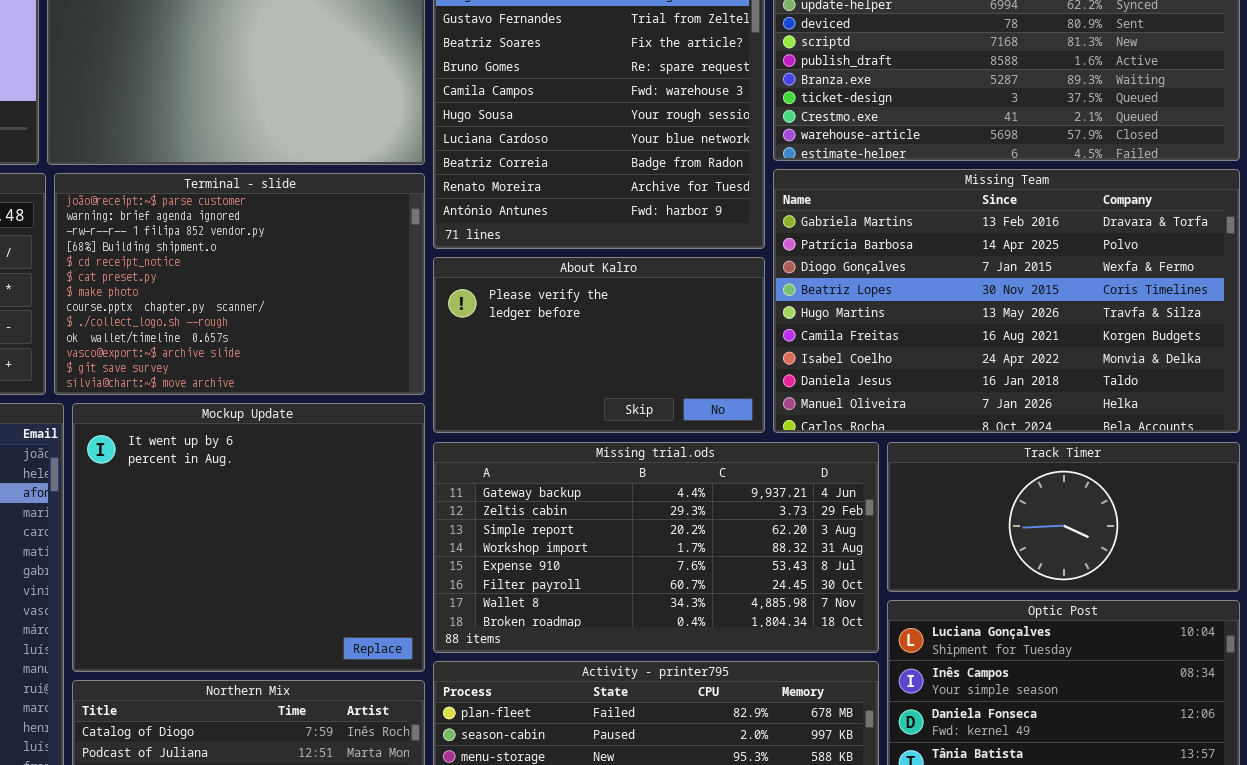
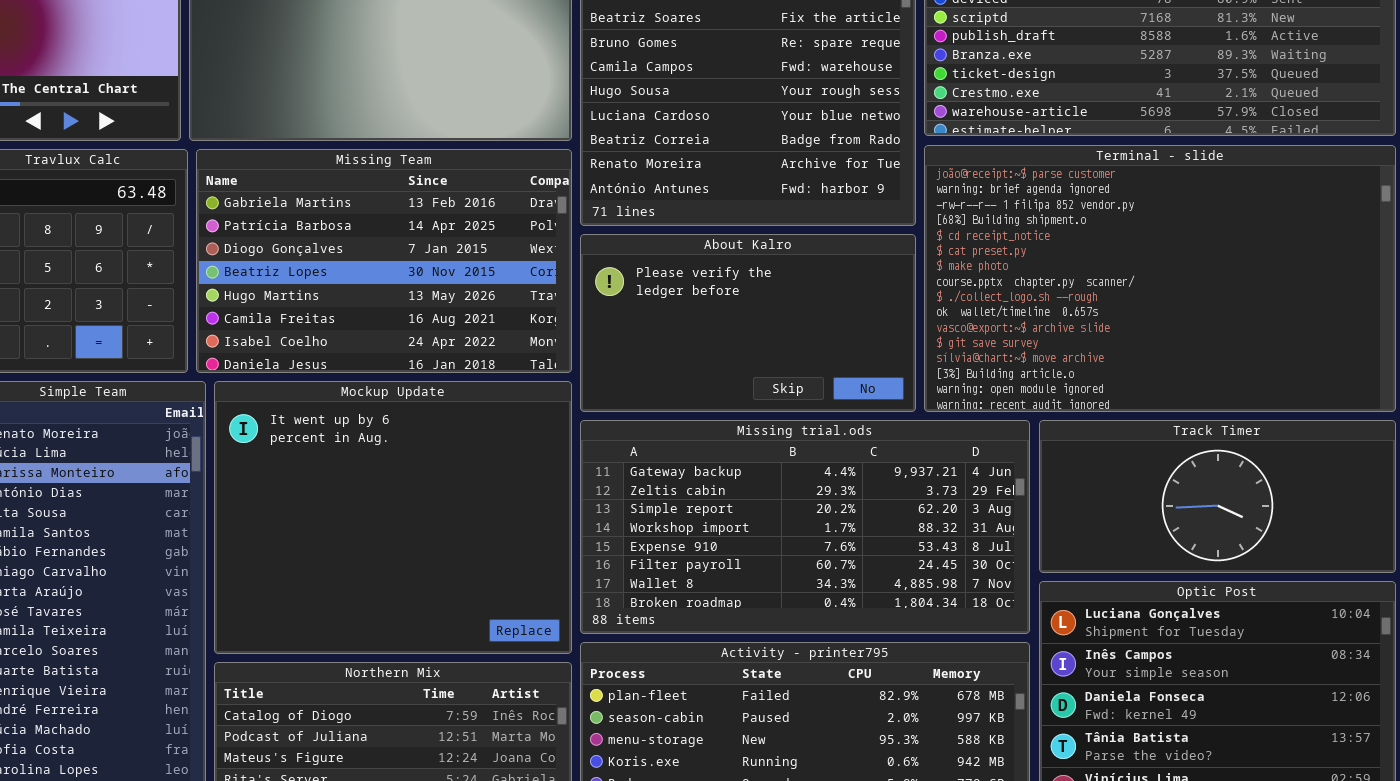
Missing Team: [773,169,1240,433] -> [196,149,572,373], moved, resized
Terminal - slide: [54,173,425,395] -> [924,145,1396,412], moved, resized

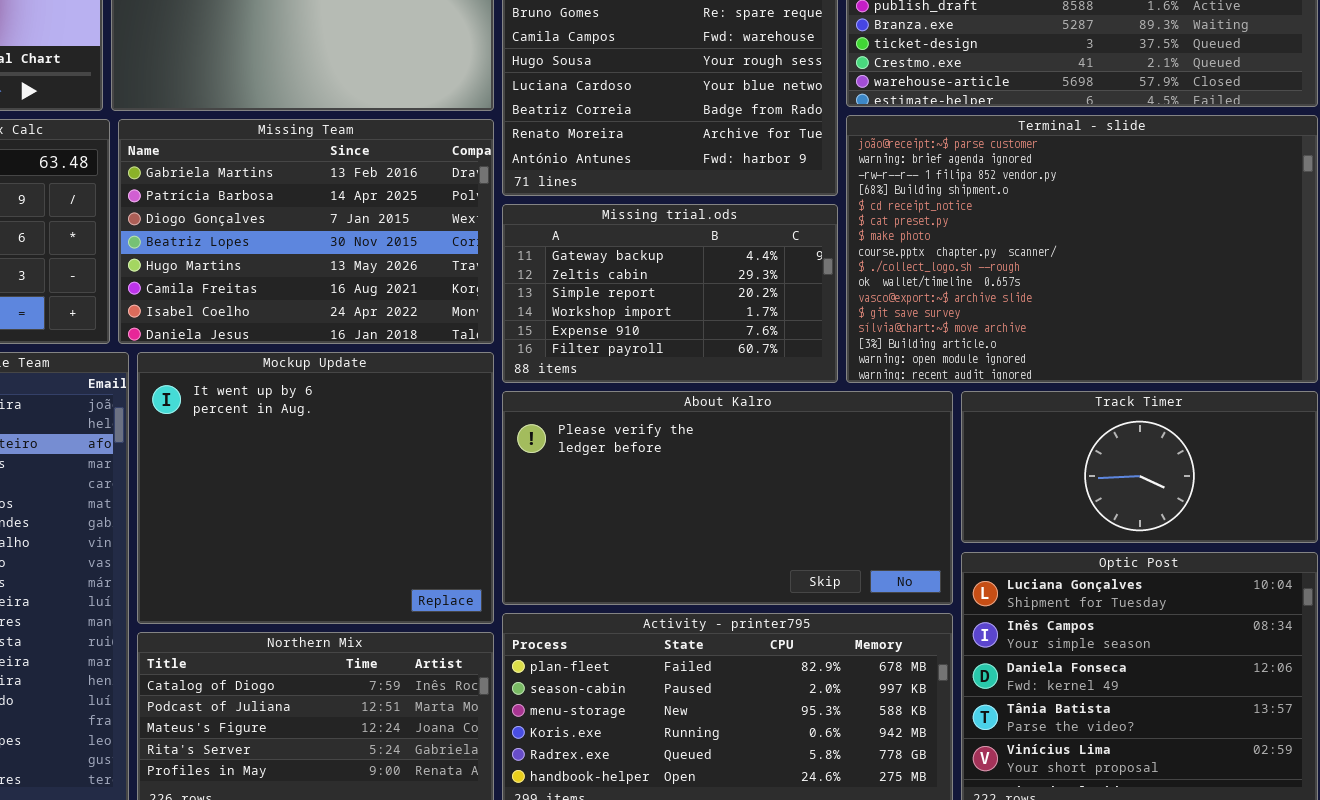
About Kalro: [580,234,916,412] -> [502,391,953,605], moved, resized
Missing trial.ods: [580,420,1030,634] -> [502,204,838,383], moved, resized

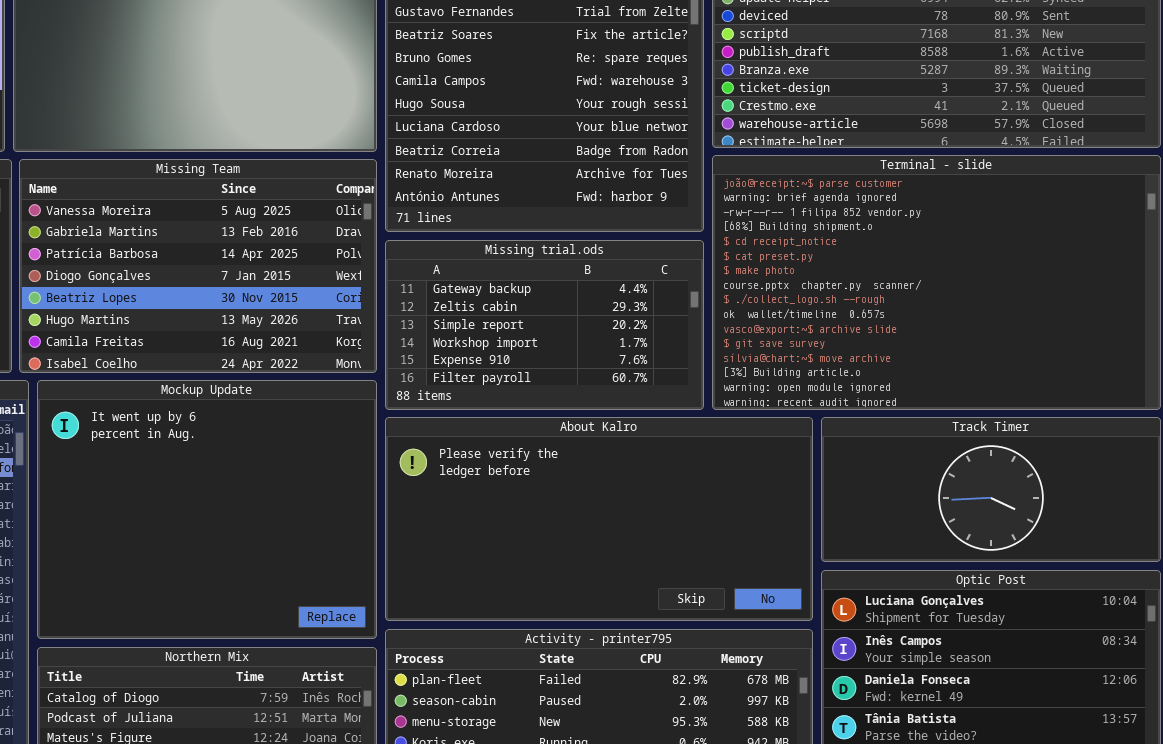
Missing Team: [118,119,494,344] -> [19,159,377,373], scrolled up 1 row

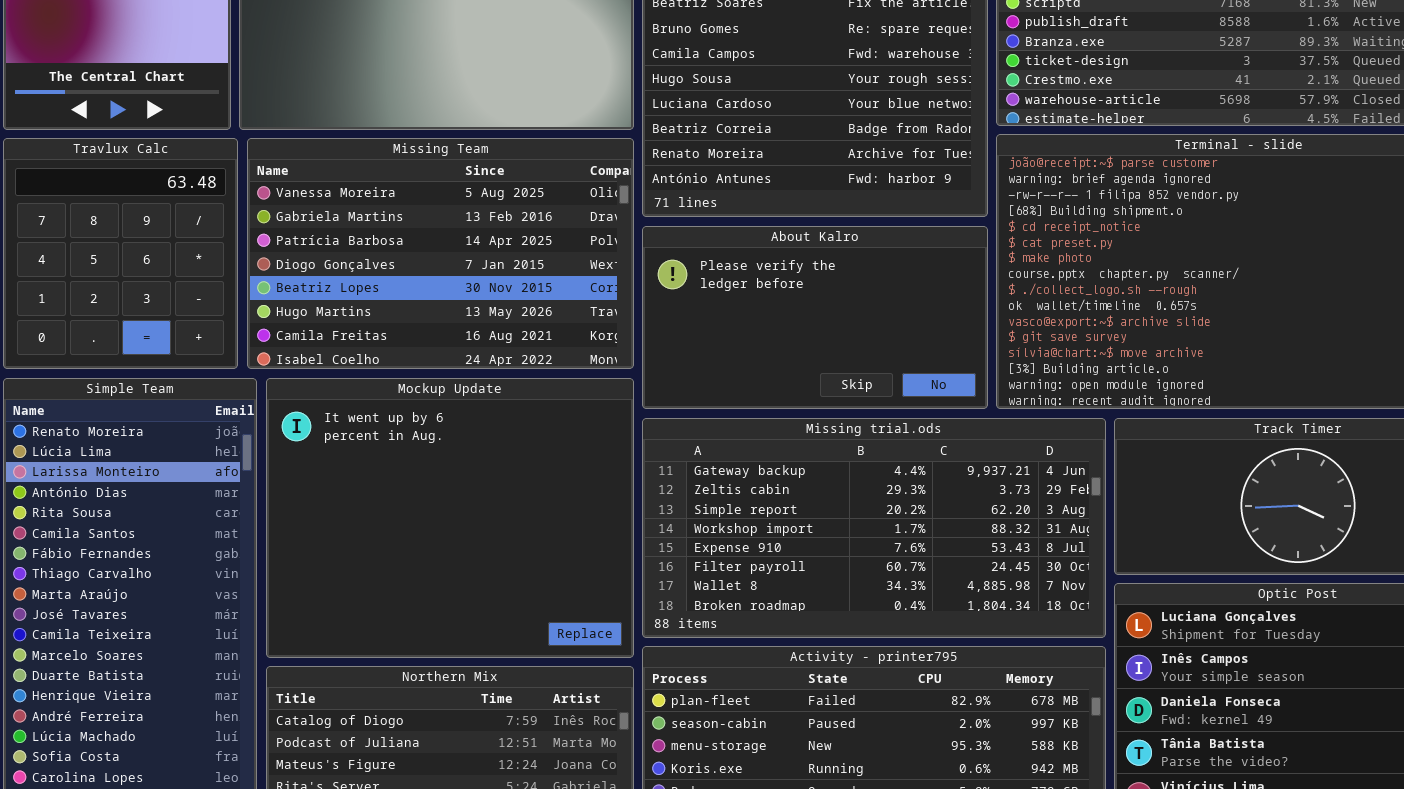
Missing trial.ods: [385,240,704,410] -> [642,418,1106,638], moved, resized
About Kalro: [385,417,813,621] -> [642,226,988,409], moved, resized

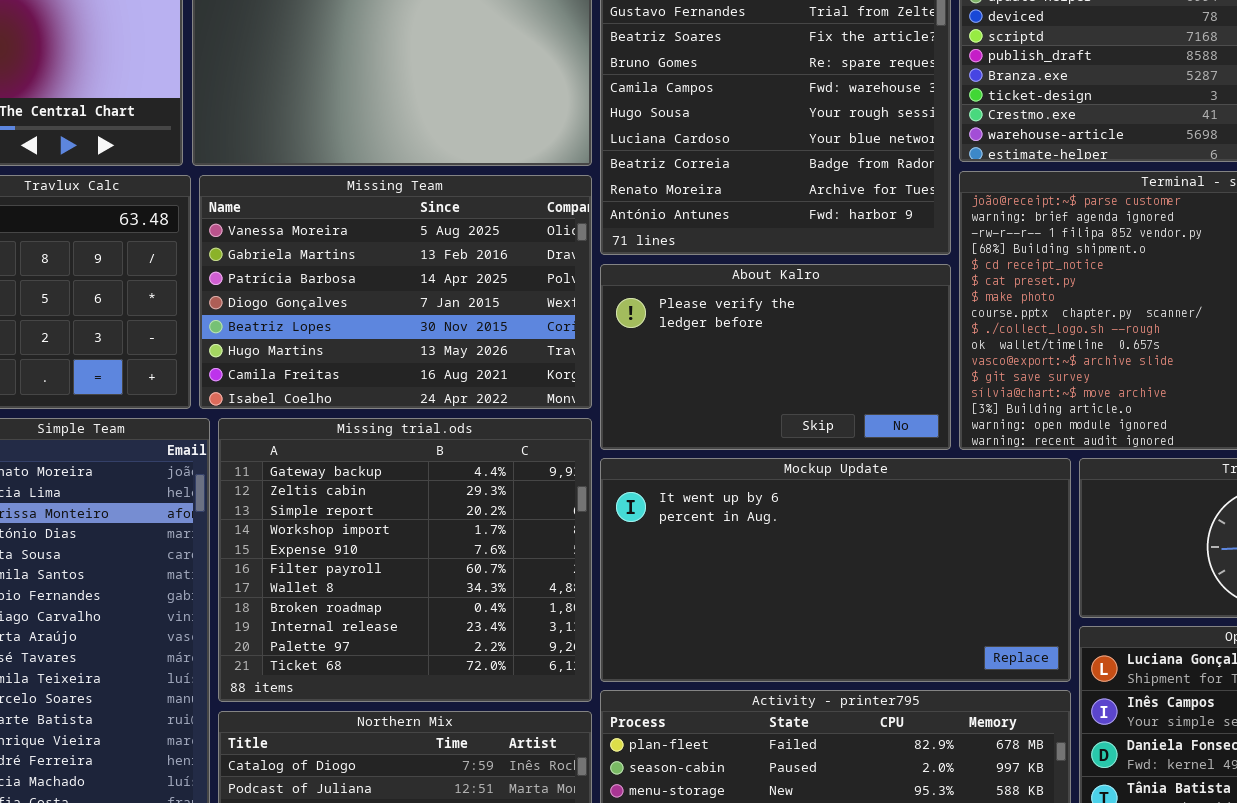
Mockup Update: [266,378,634,658] -> [600,458,1071,682], moved, resized
Missing trial.ods: [642,418,1106,638] -> [218,418,592,702], moved, resized

